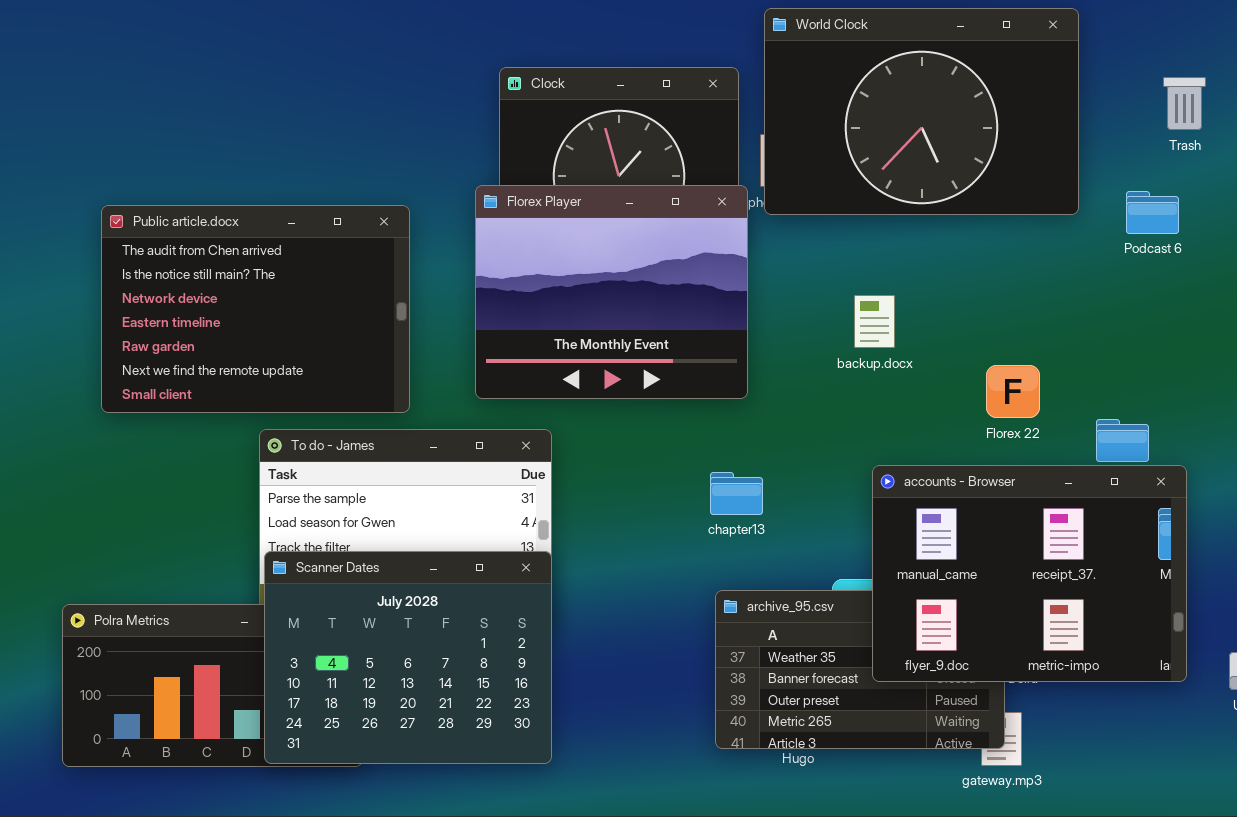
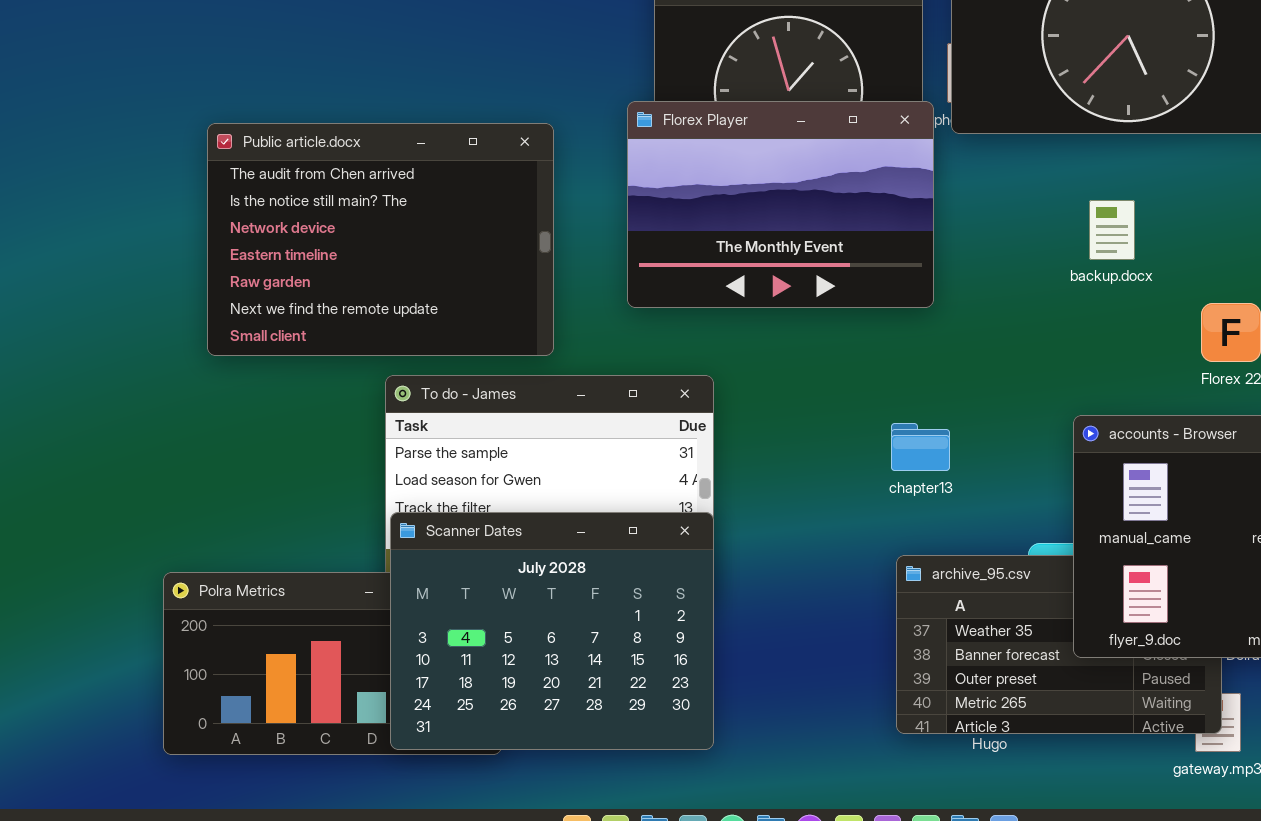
Florex Player: [475,185,748,399] -> [627,101,934,308], resized
backup.docx: [854,295,895,348] -> [1089,200,1135,260], moved

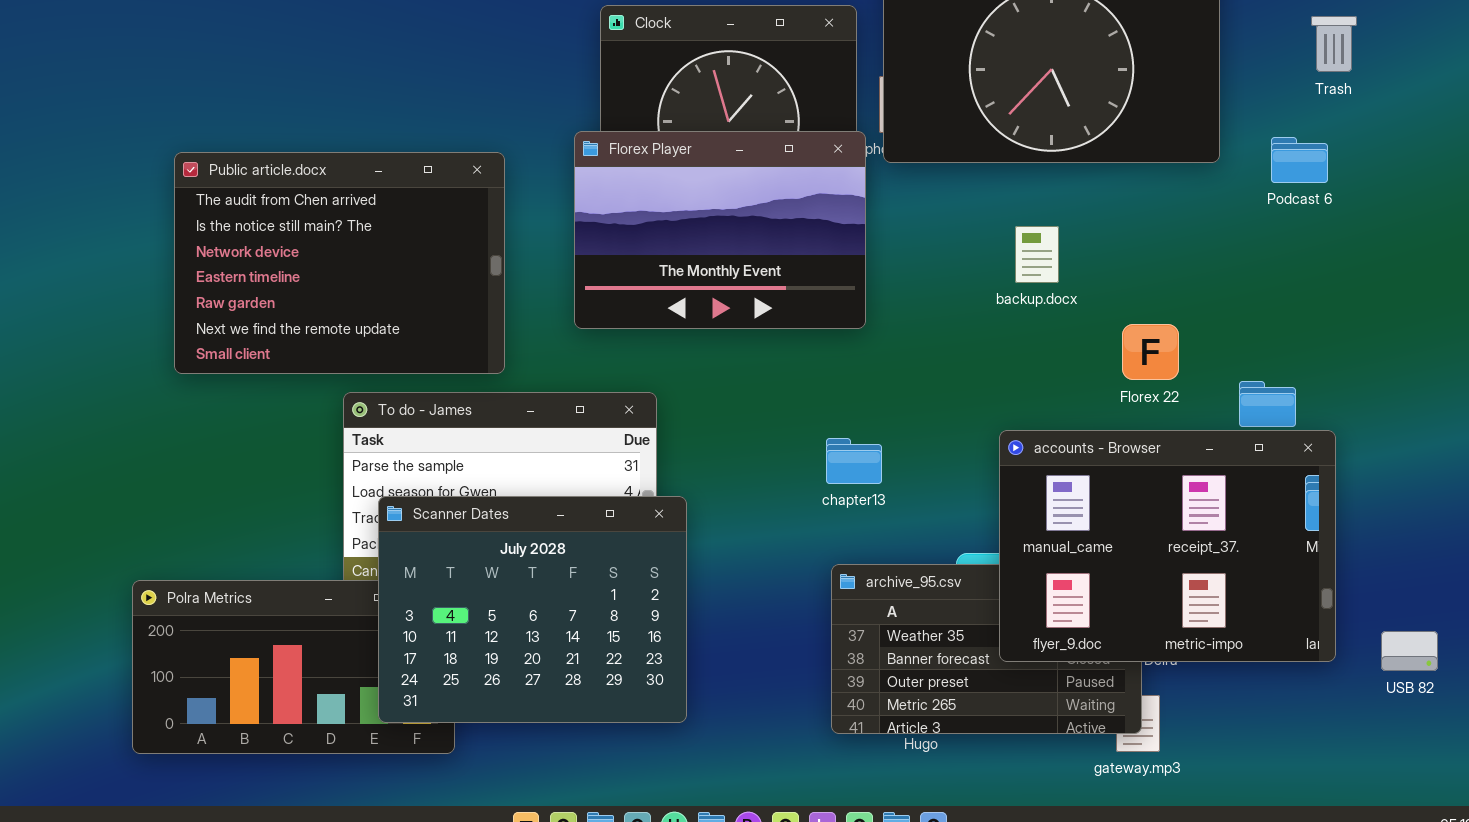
Scanner Dates: [390,512,714,750] -> [378,496,687,723], moved

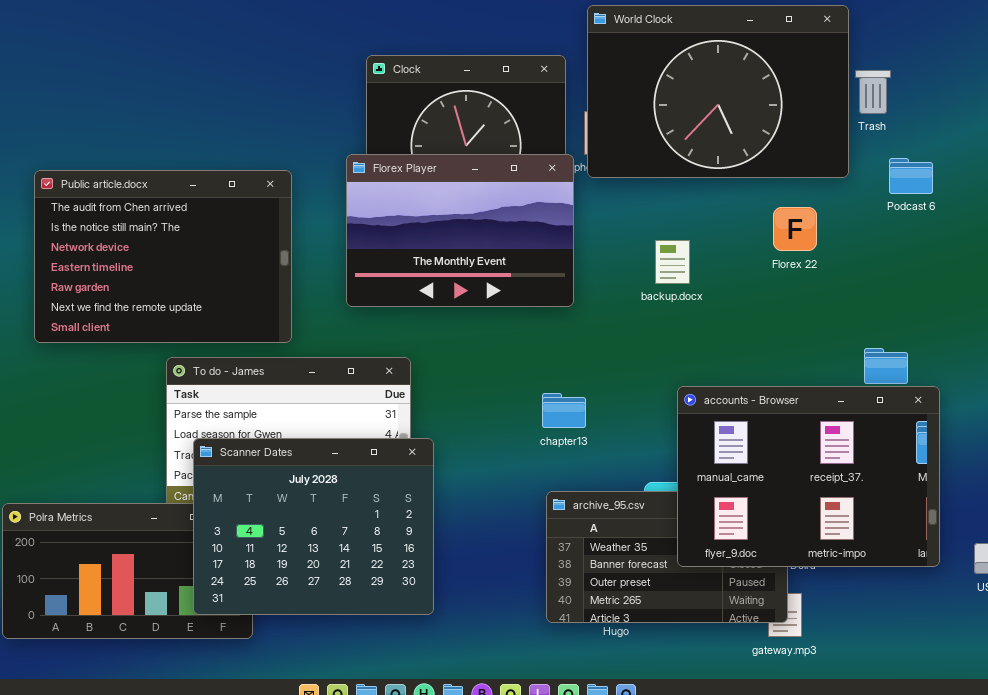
Trash: [1311,16,1357,72] -> [855,70,891,114], moved
backup.docx: [1015,226,1059,283] -> [655,240,690,284], moved
Florex 22: [1122,324,1179,380] -> [773,207,817,251], moved

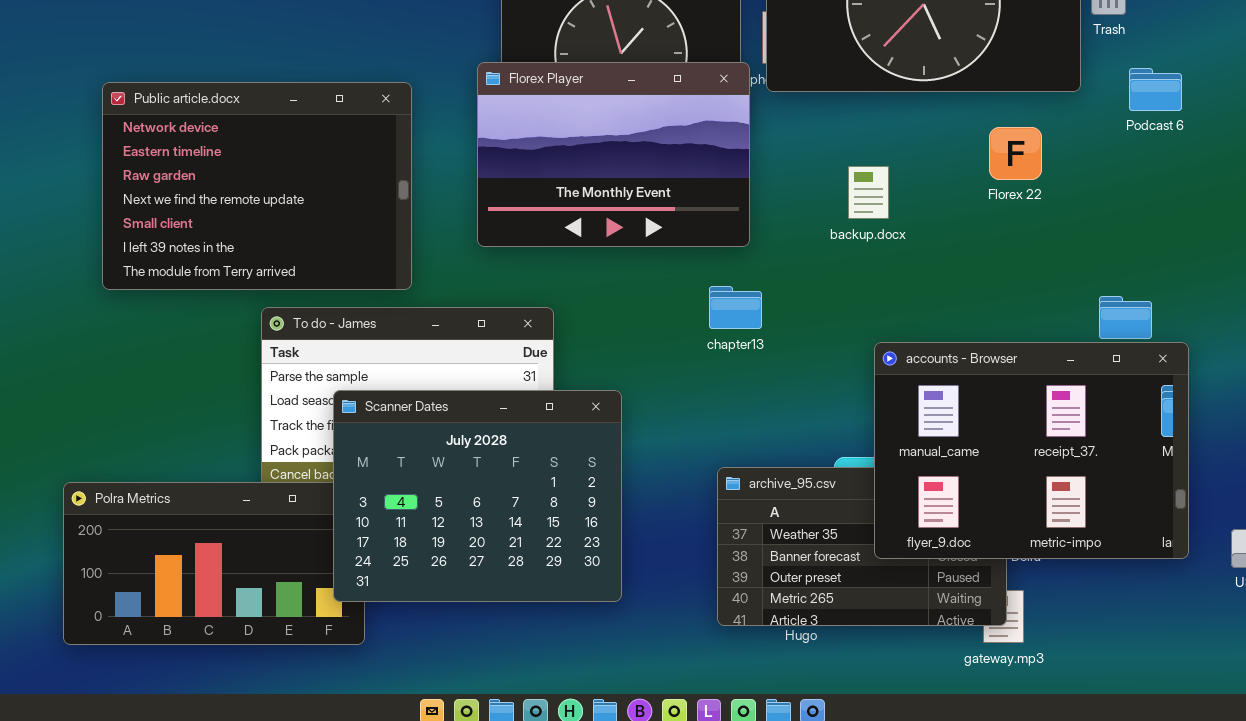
Public article.docx: [34,170,292,343] -> [102,82,412,290], scrolled down 2 rows
chapter13: [542,393,586,428] -> [709,286,762,329], moved
Scanner Dates: [193,438,434,615] -> [333,390,622,602], moved

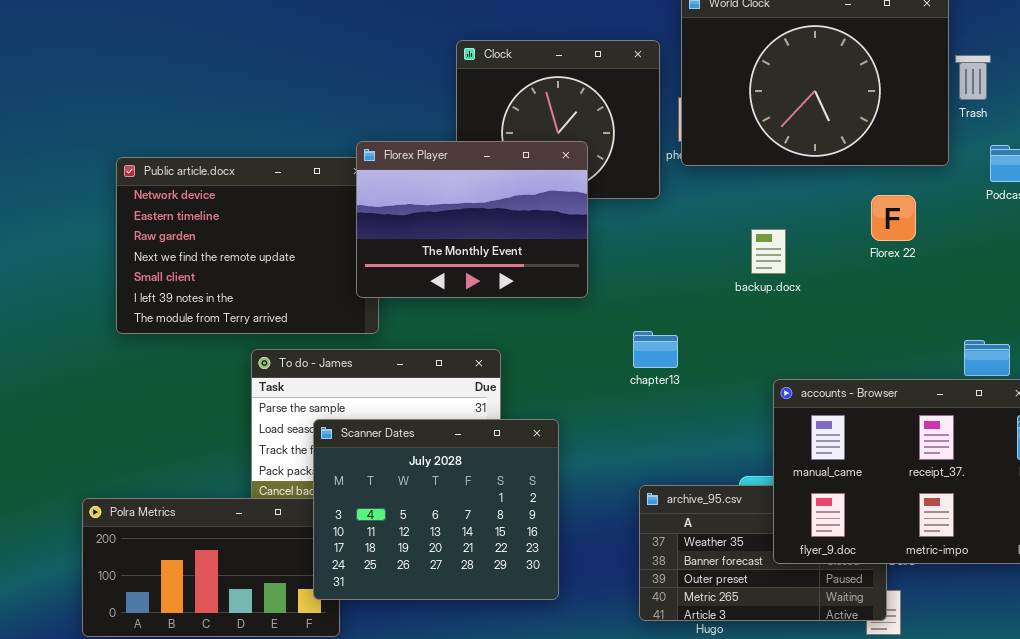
Florex Player: [477,62,750,247] -> [356,141,588,298], moved

